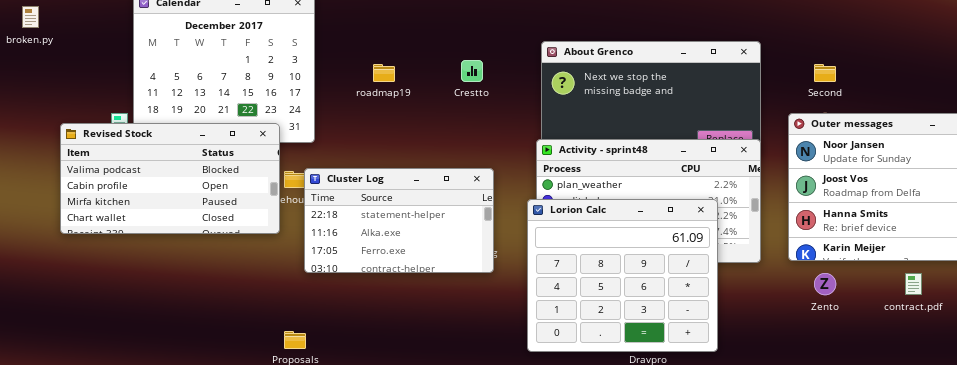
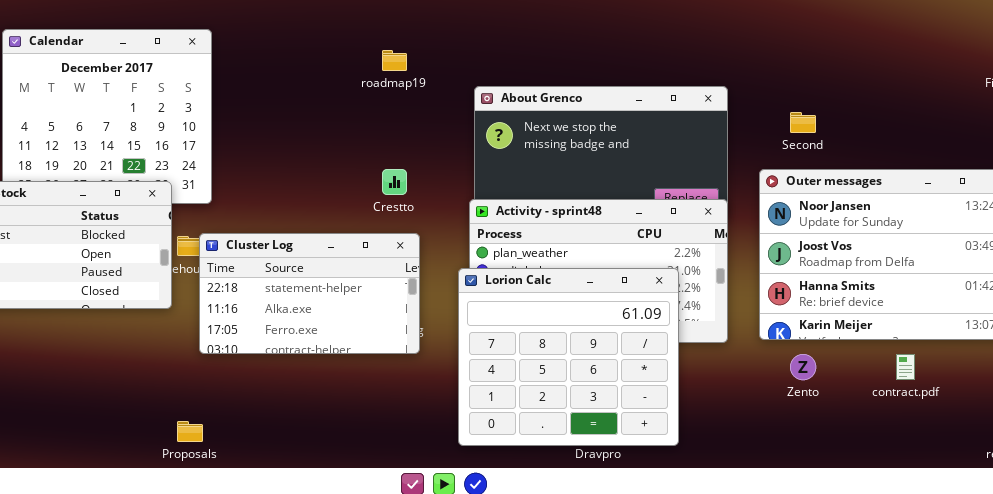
Crestto: [461,60,483,82] -> [382,169,407,195], moved
roadmap19: [373,64,395,82] -> [382,50,407,71], moved

